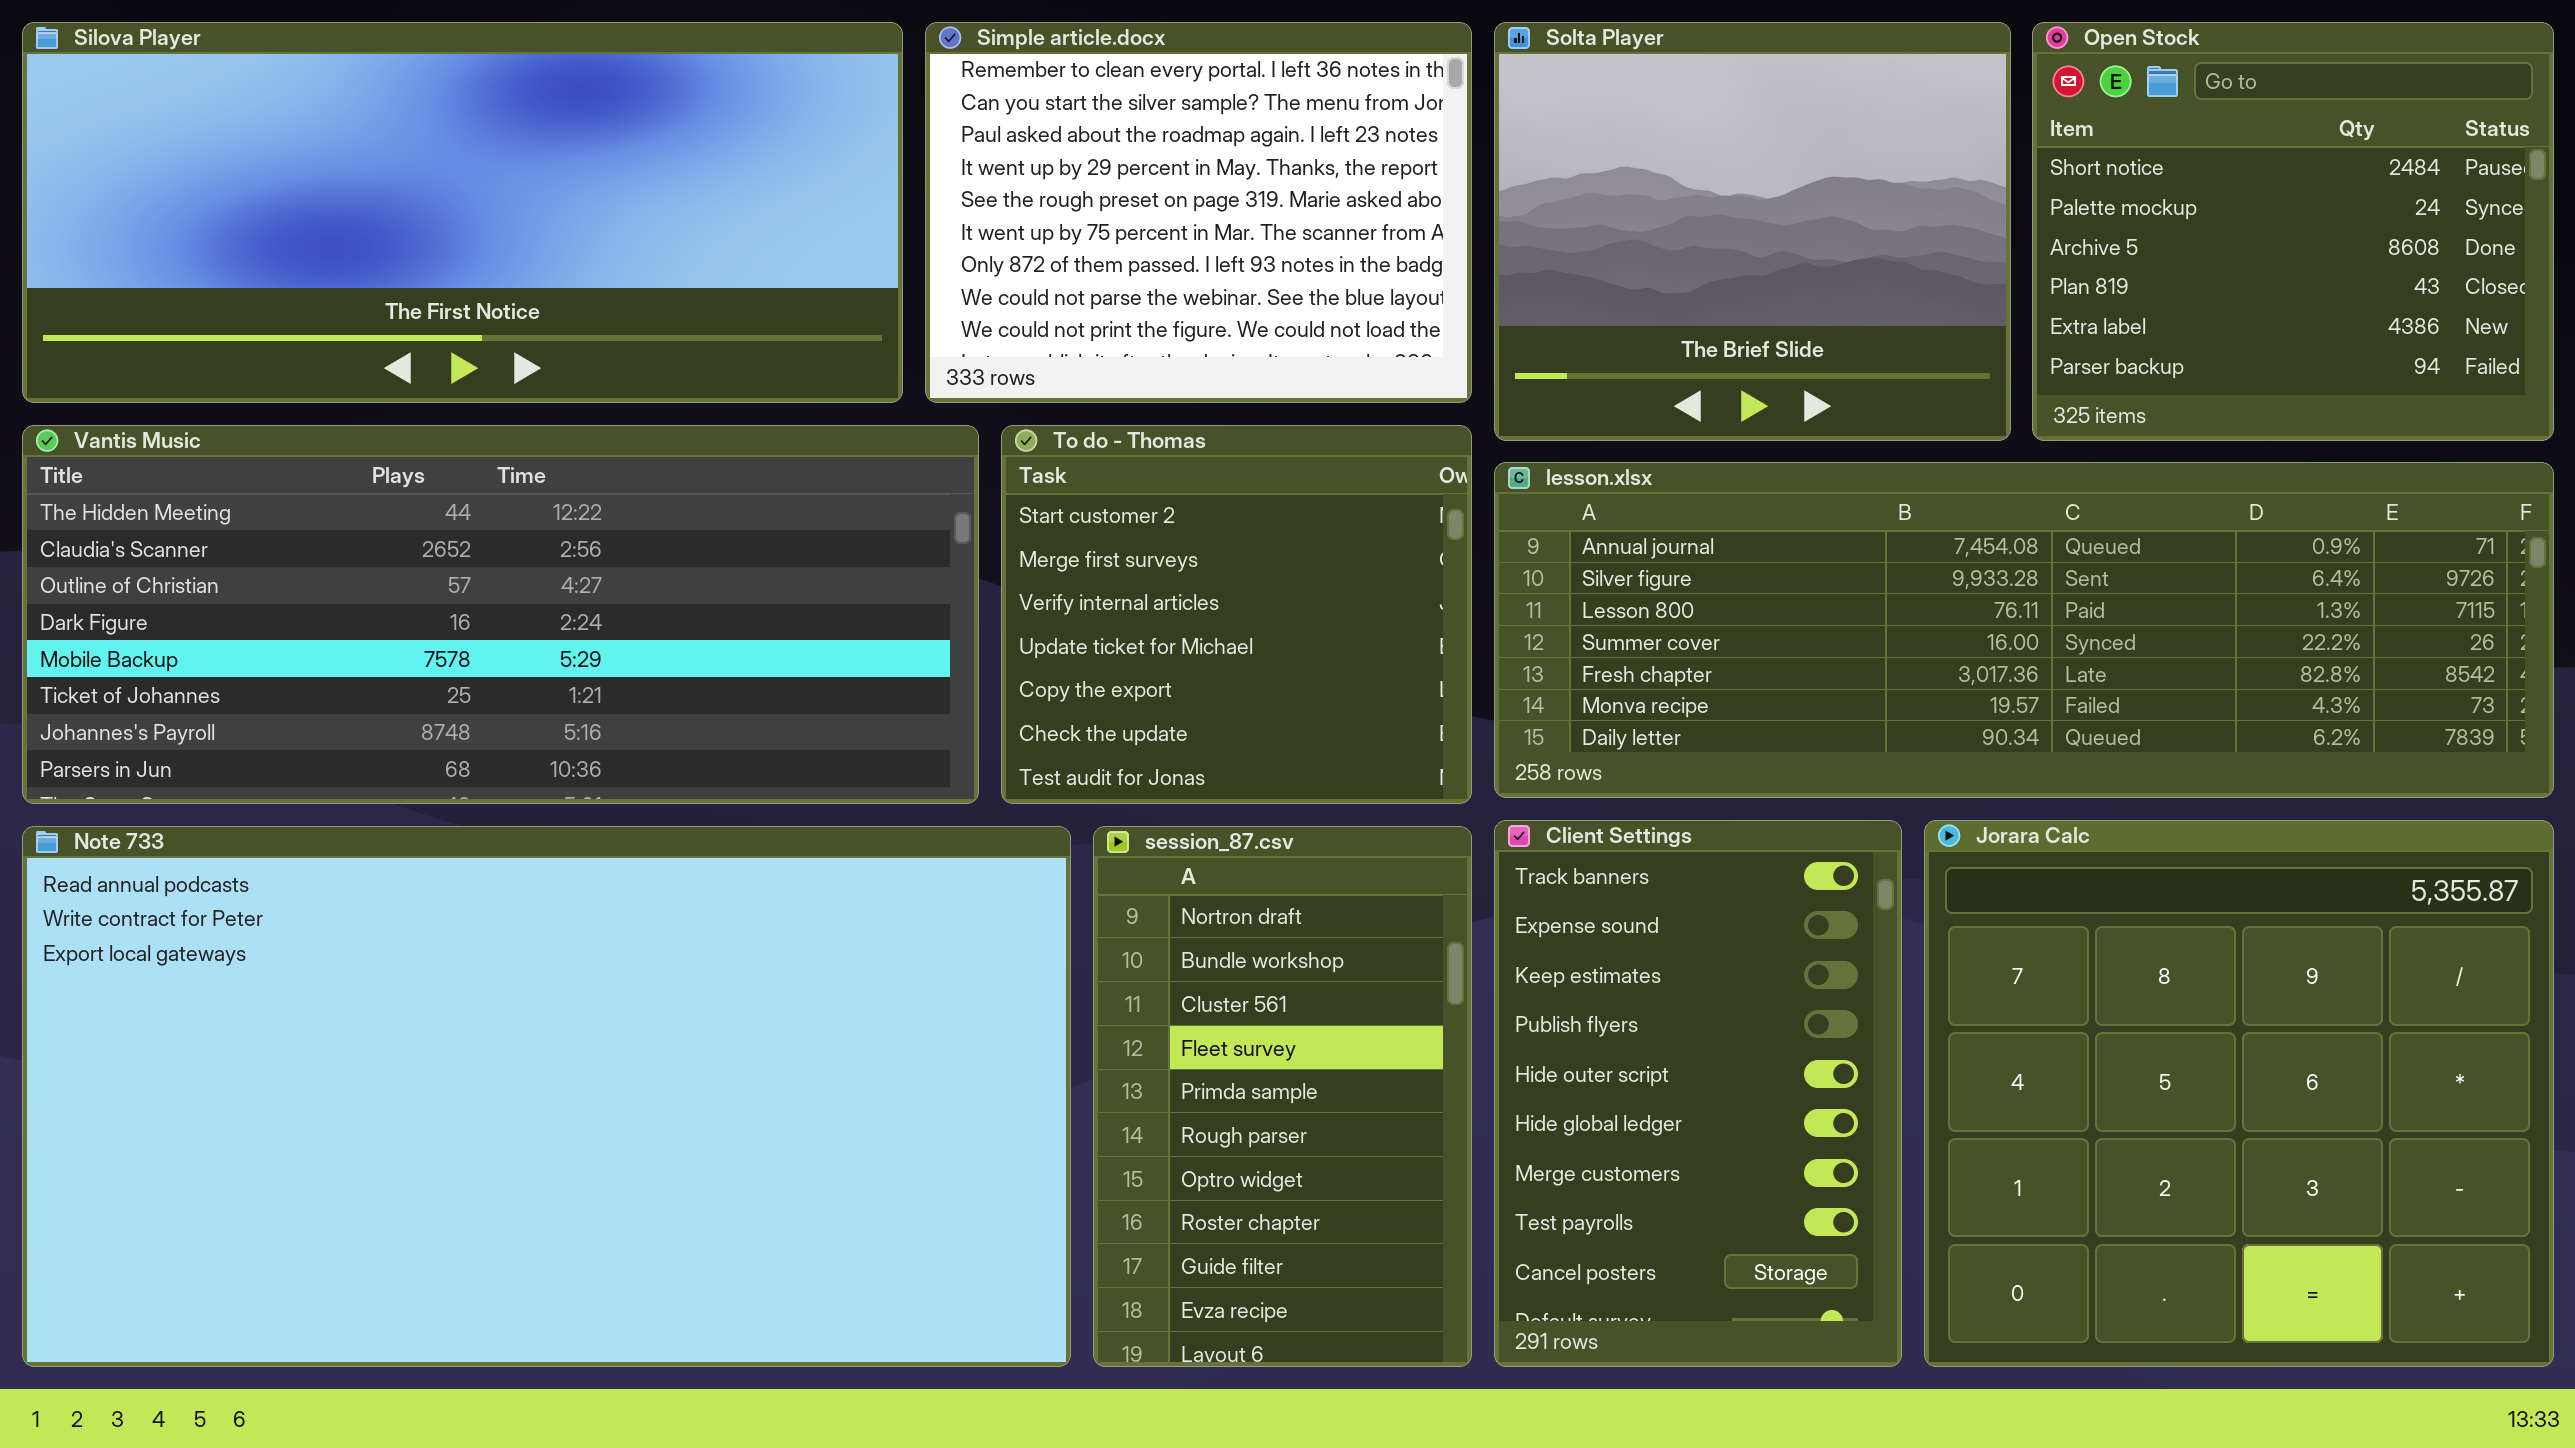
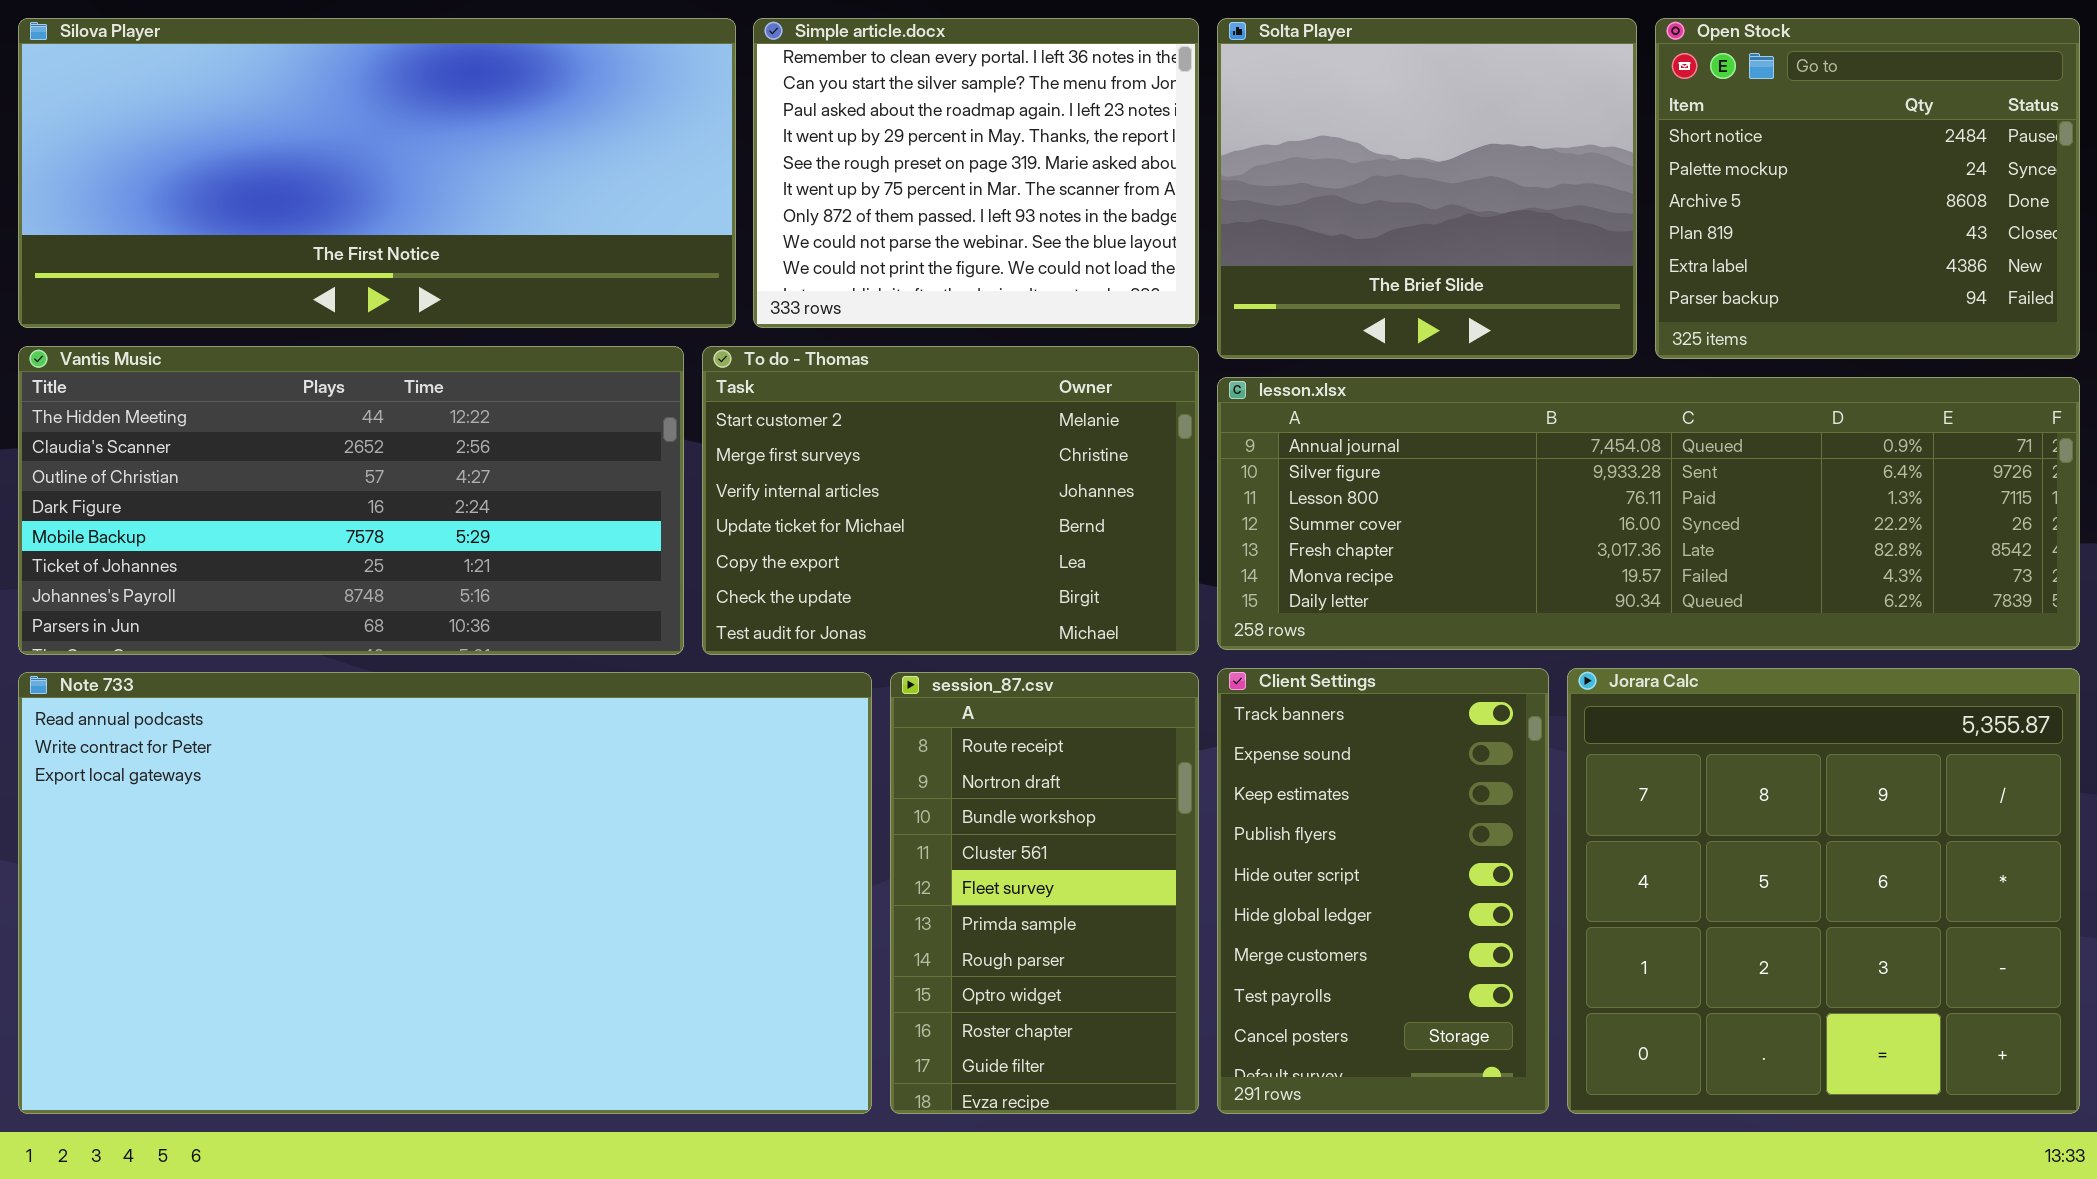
Vantis Music: [22,425,979,804] -> [18,346,684,655], resized
To do - Thomas: [1001,425,1472,804] -> [702,346,1199,655], resized
session_87.csv: [1093,826,1472,1367] -> [890,672,1199,1114], scrolled up 1 row

